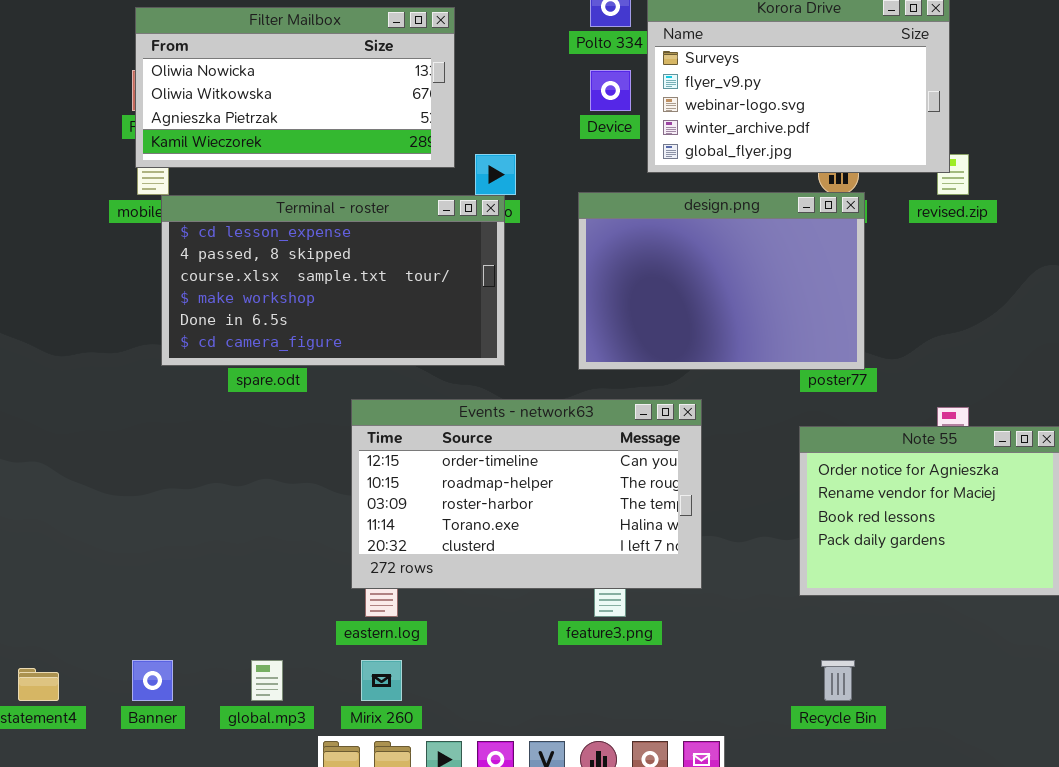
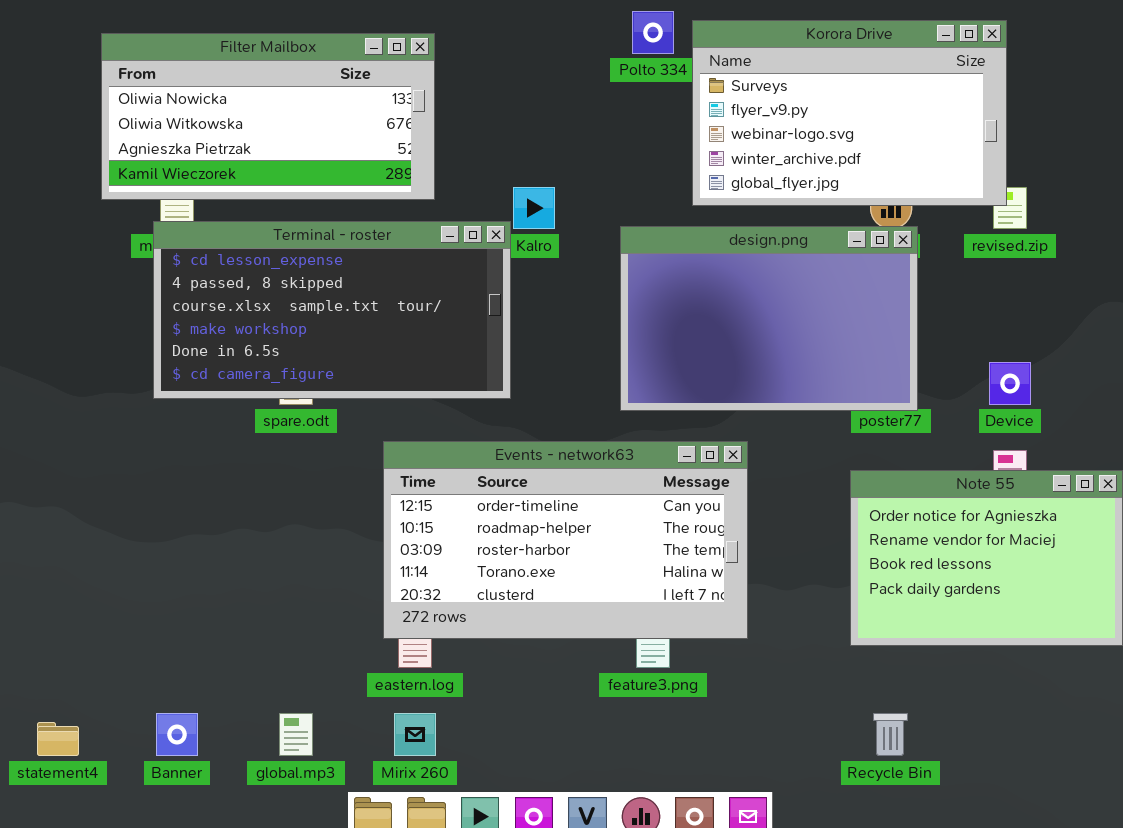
Filter Mailbox: [135,7,455,168] -> [101,33,435,200], moved
Device: [590,70,631,111] -> [989,362,1031,405], moved
Terminal - roster: [161,195,505,366] -> [153,221,511,399], moved

